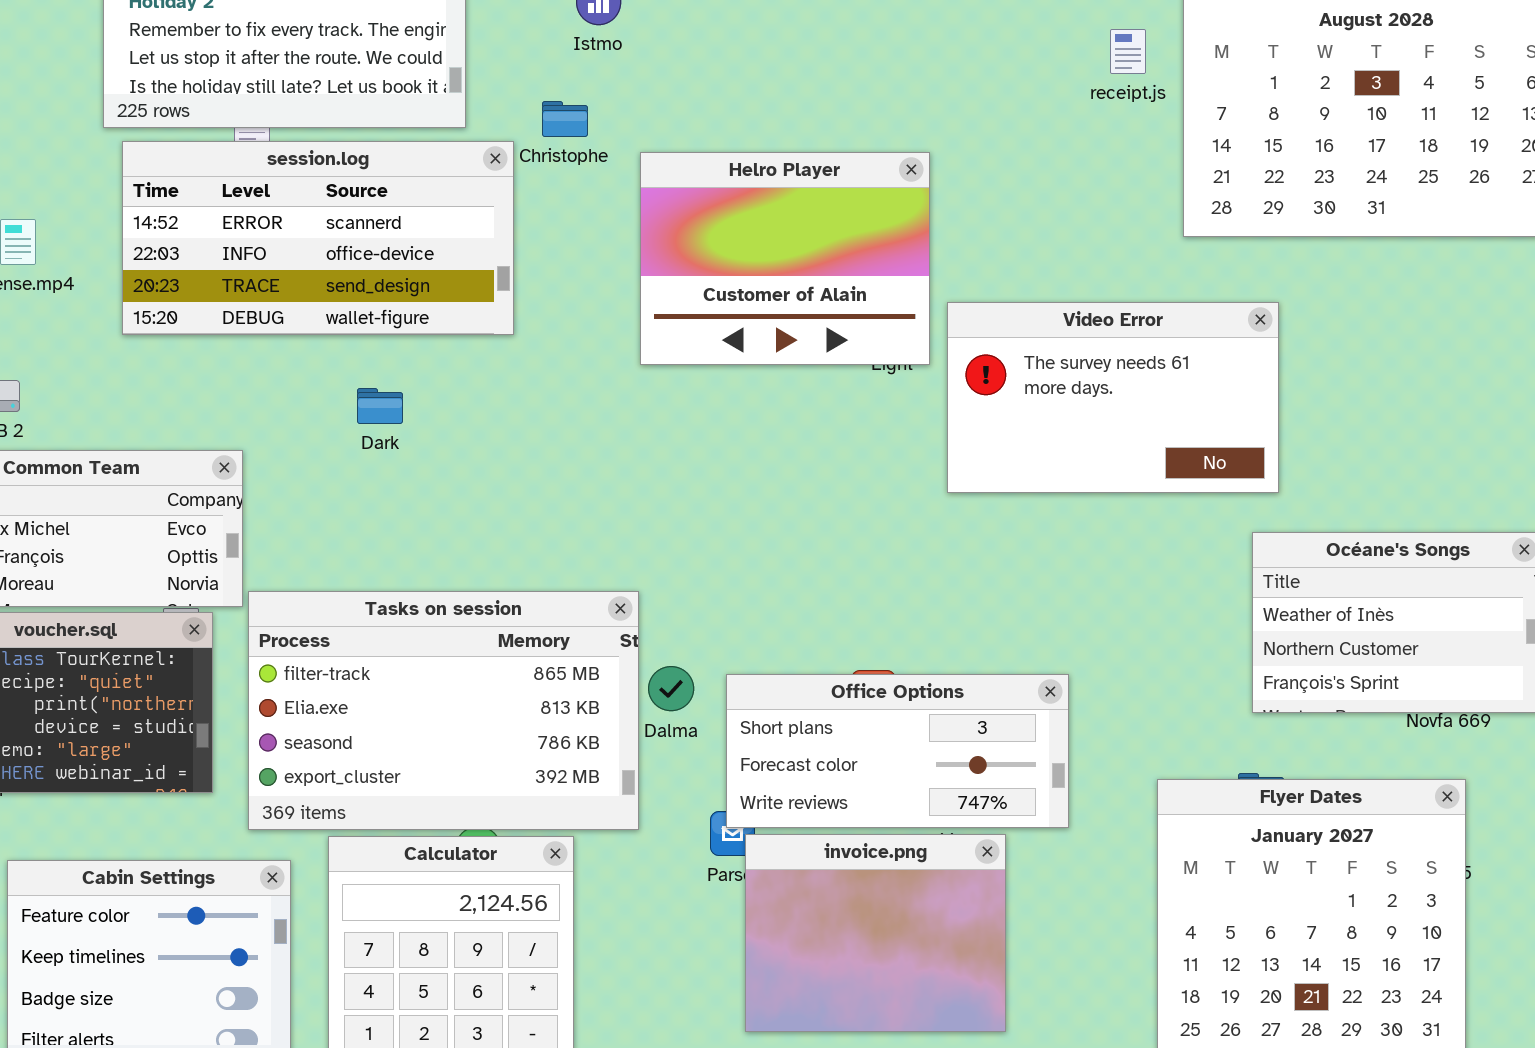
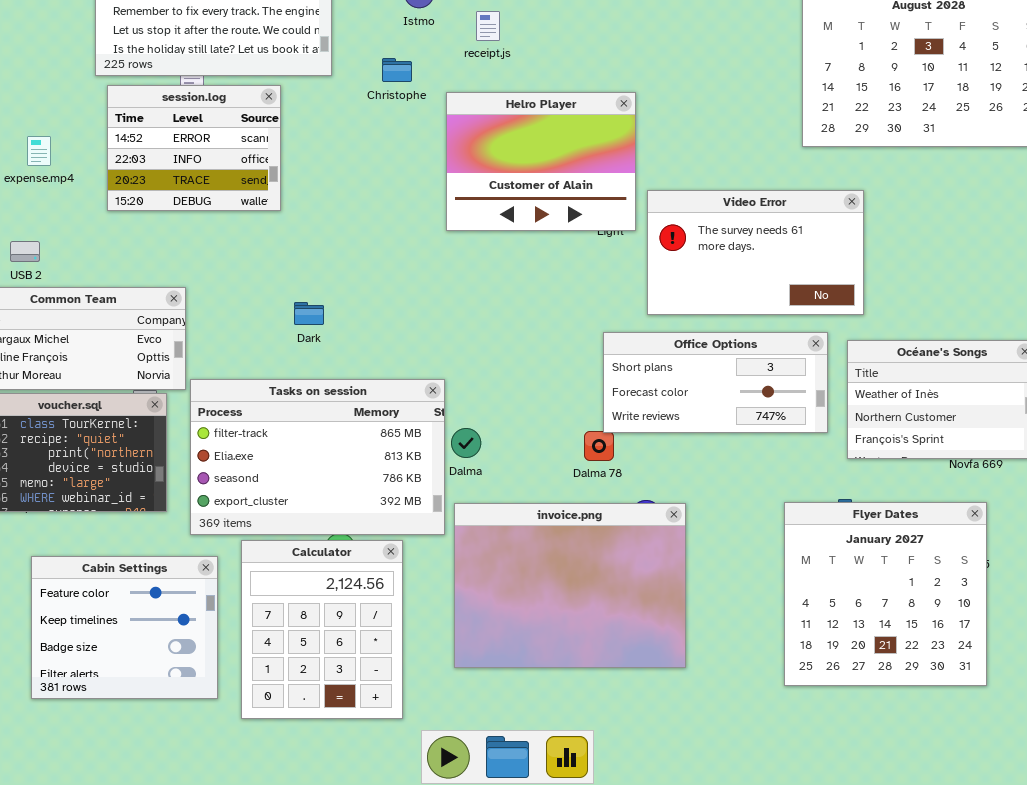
receipt.js: [1110,29,1146,74] -> [476,11,500,41], moved
session.log: [122,141,514,335] -> [107,85,281,211], resized
Dark: [357,388,403,424] -> [294,302,324,325], moved
Office Options: [726,674,1069,828] -> [603,332,828,433], moved
invoice.png: [745,834,1006,1032] -> [454,503,686,668], resized

